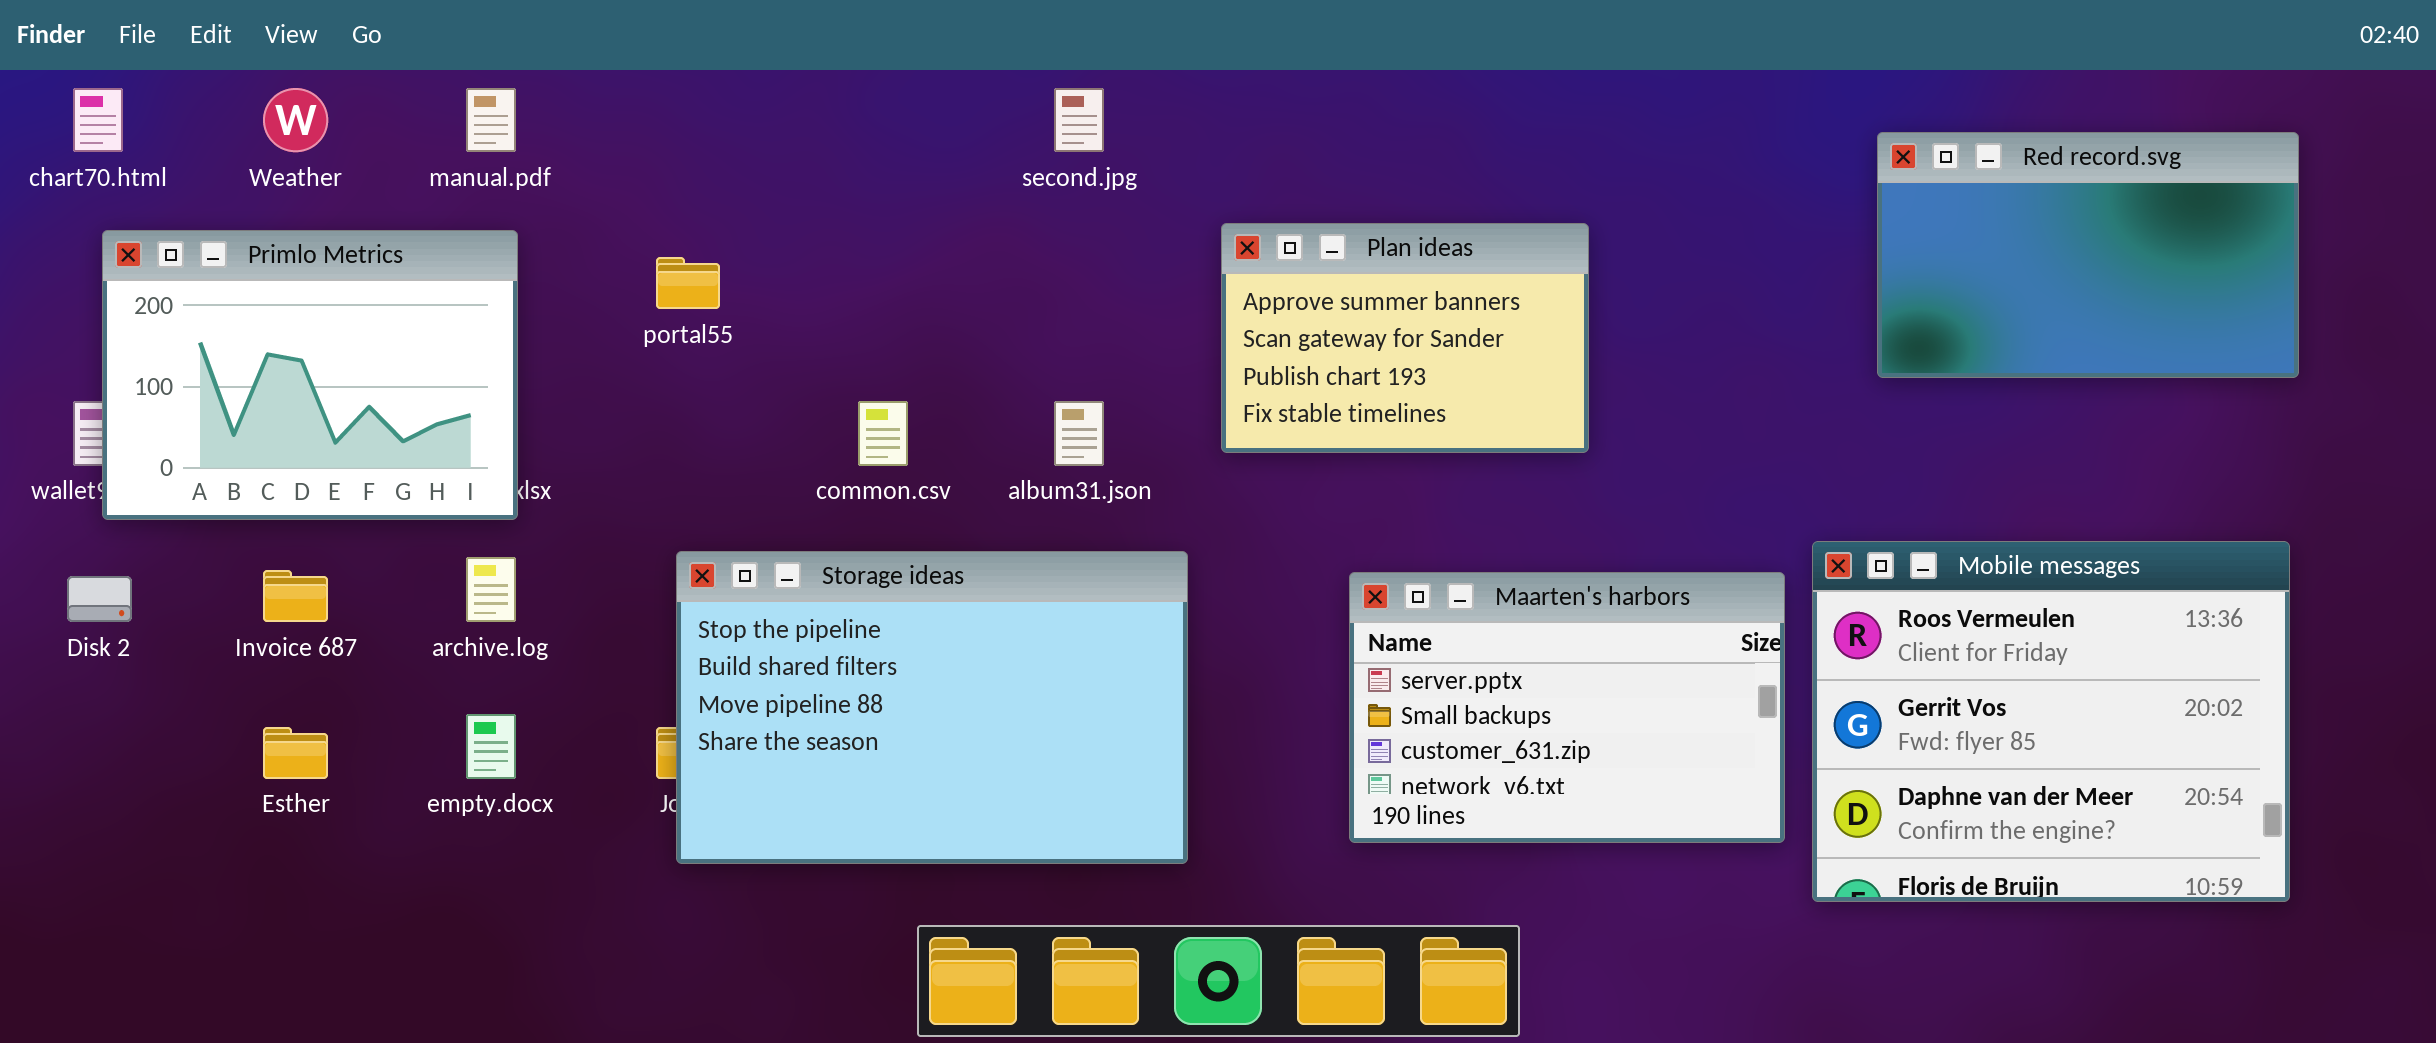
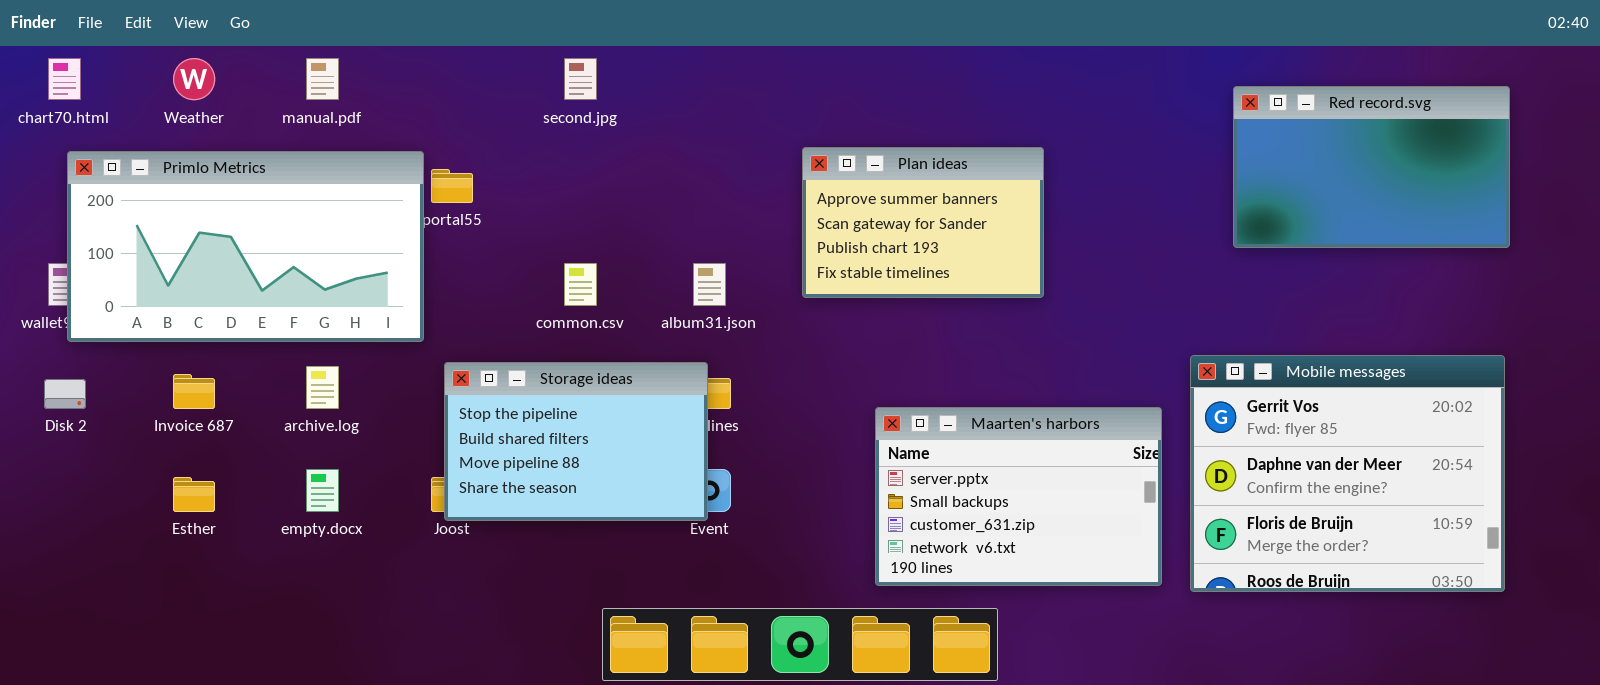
second.jpg: [1054,88,1104,152] -> [564,58,597,100], moved
Primlo Metrics: [102,230,518,520] -> [67,151,424,342], resized
Mobile messages: [1812,541,2290,902] -> [1190,355,1505,592], scrolled down 1 row
Storage ideas: [676,551,1188,864] -> [444,362,708,521], resized
Maarten's harbors: [1349,572,1785,843] -> [875,407,1162,586], moved

